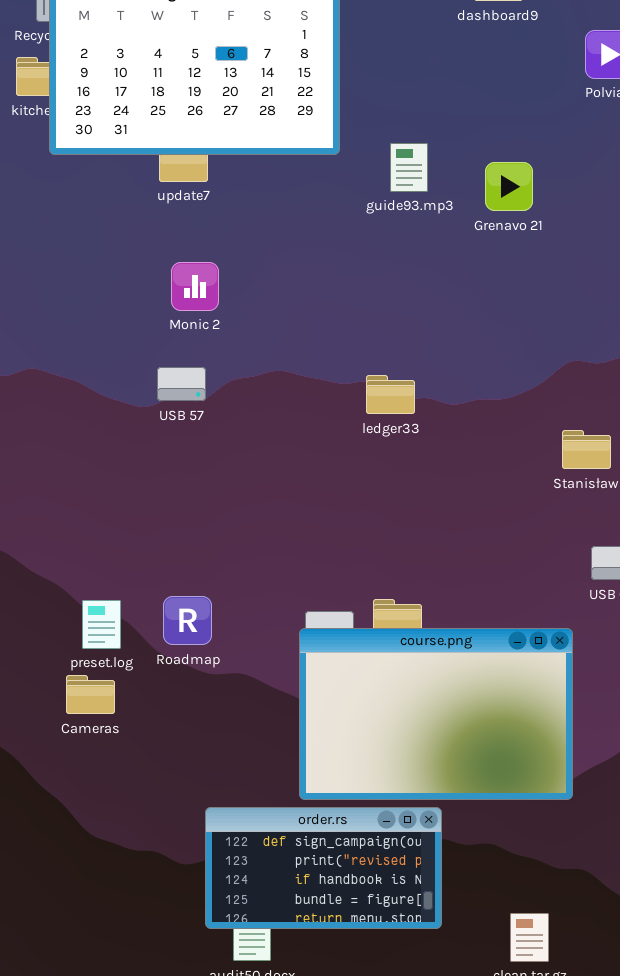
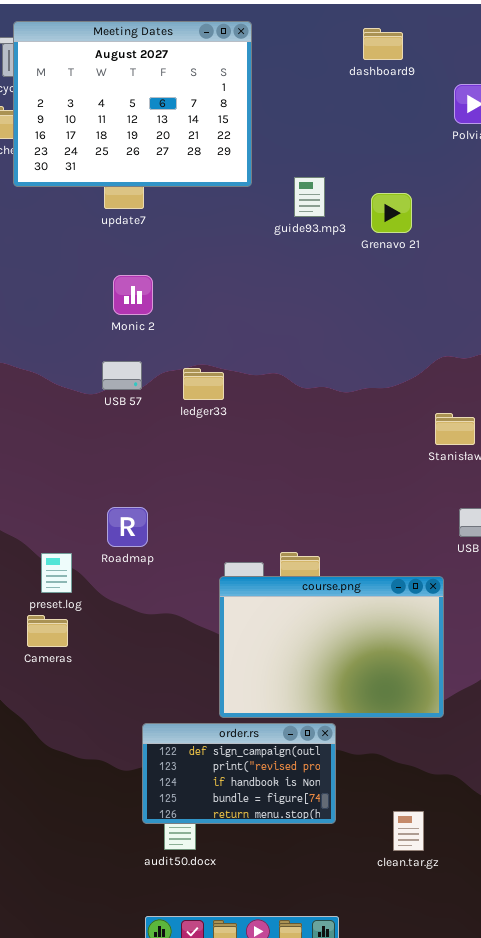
ledger33: [366,375,415,414] -> [183,368,224,400], moved
Roadmap: [163,596,212,645] -> [107,507,148,547], moved

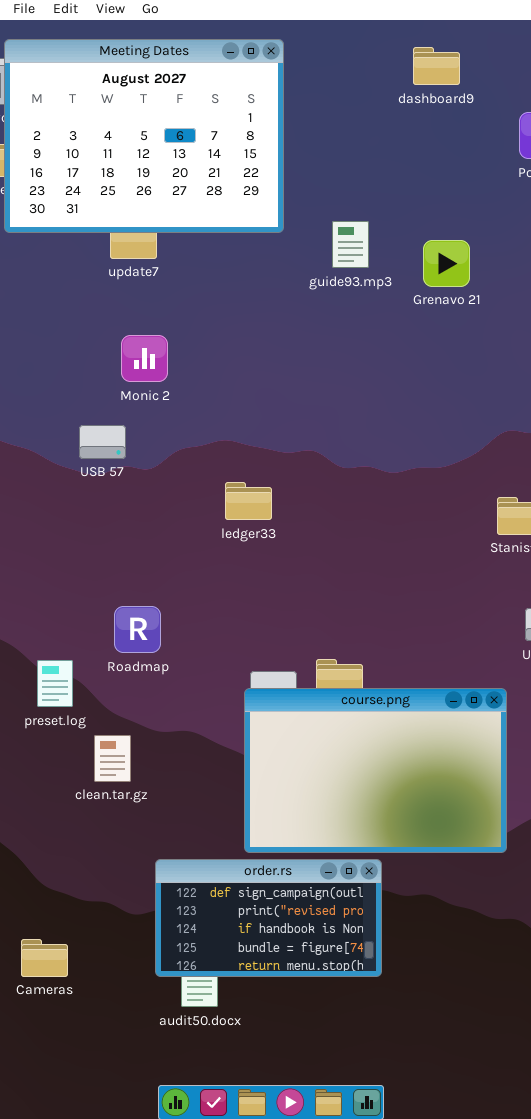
USB 57: [102,361,142,390] -> [79,425,126,459], moved
ledger33: [183,368,224,400] -> [225,482,272,520], moved
Cameras: [27,615,68,647] -> [21,939,68,977], moved
clean.tar.gz: [393,811,424,851] -> [94,735,131,782], moved

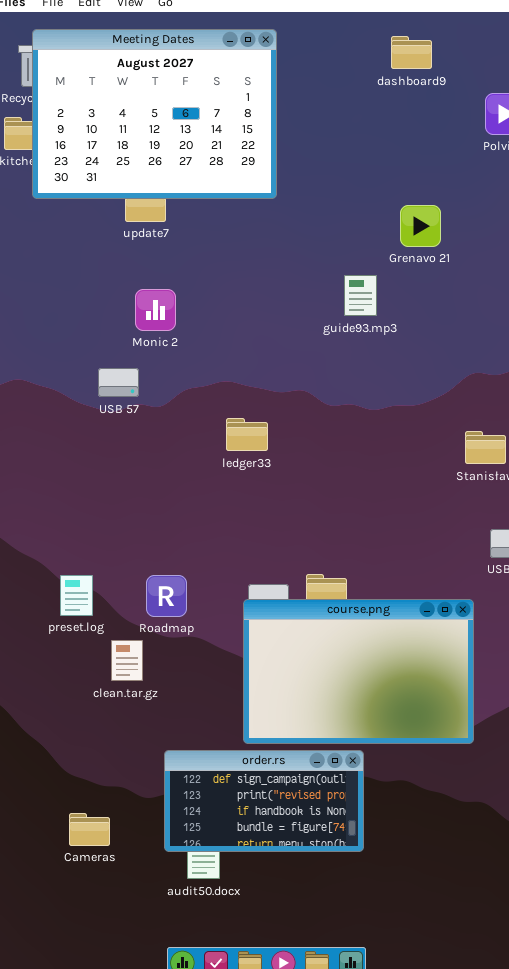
guide93.mp3: [332,221,369,268] -> [344,275,377,316], moved
Roadmap: [114,606,161,653] -> [146,575,187,617], moved
Cameras: [21,939,68,977] -> [69,813,110,846], moved

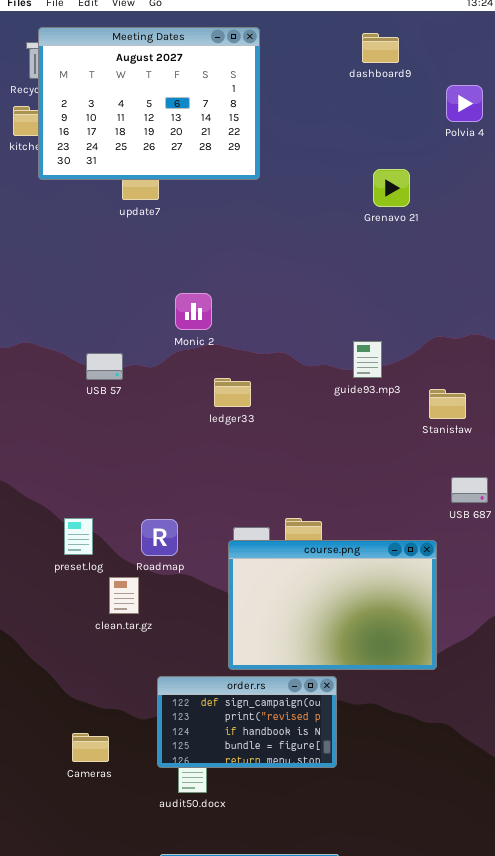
Grenavo 21: [400,205,441,247] -> [373,169,410,207], moved
guide93.mp3: [344,275,377,316] -> [353,341,382,378], moved
Monic 2: [135,289,176,331] -> [175,293,212,330], moved
USB 57: [98,368,139,397] -> [86,353,123,380], moved

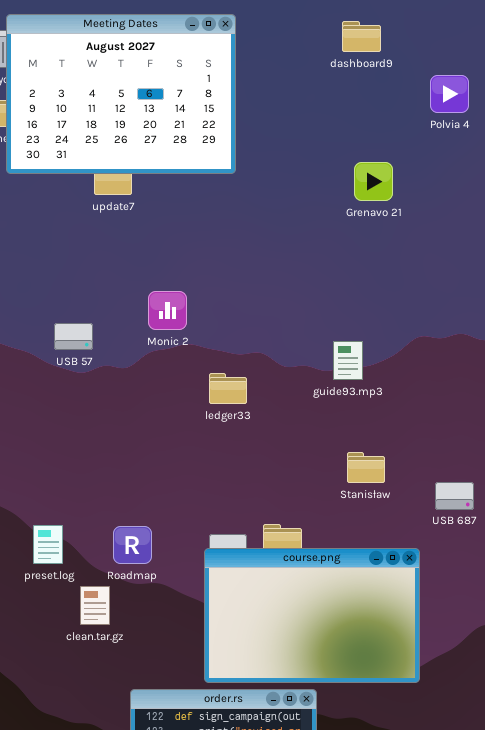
USB 57: [86,353,123,380] -> [54,323,93,350], moved
ledger33: [214,378,251,407] -> [209,373,247,404], moved
Stanisław: [429,389,466,419] -> [347,452,385,483], moved

